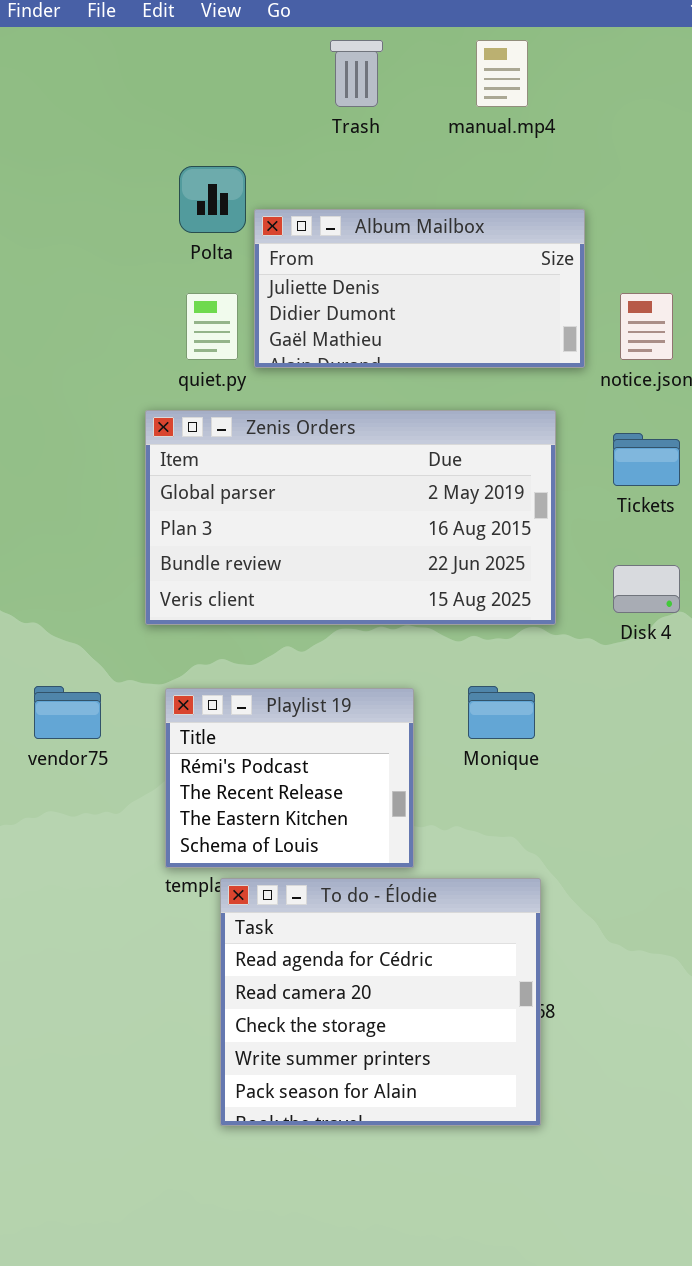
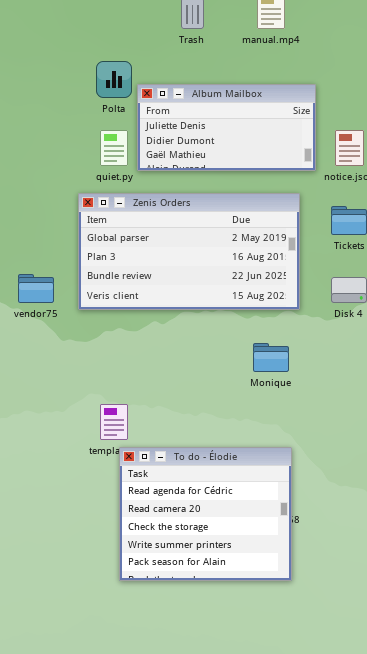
vendor75: [34,686,101,739] -> [18,274,54,303], moved
Playlist 19: [165,688,414,868] -> none, closed

